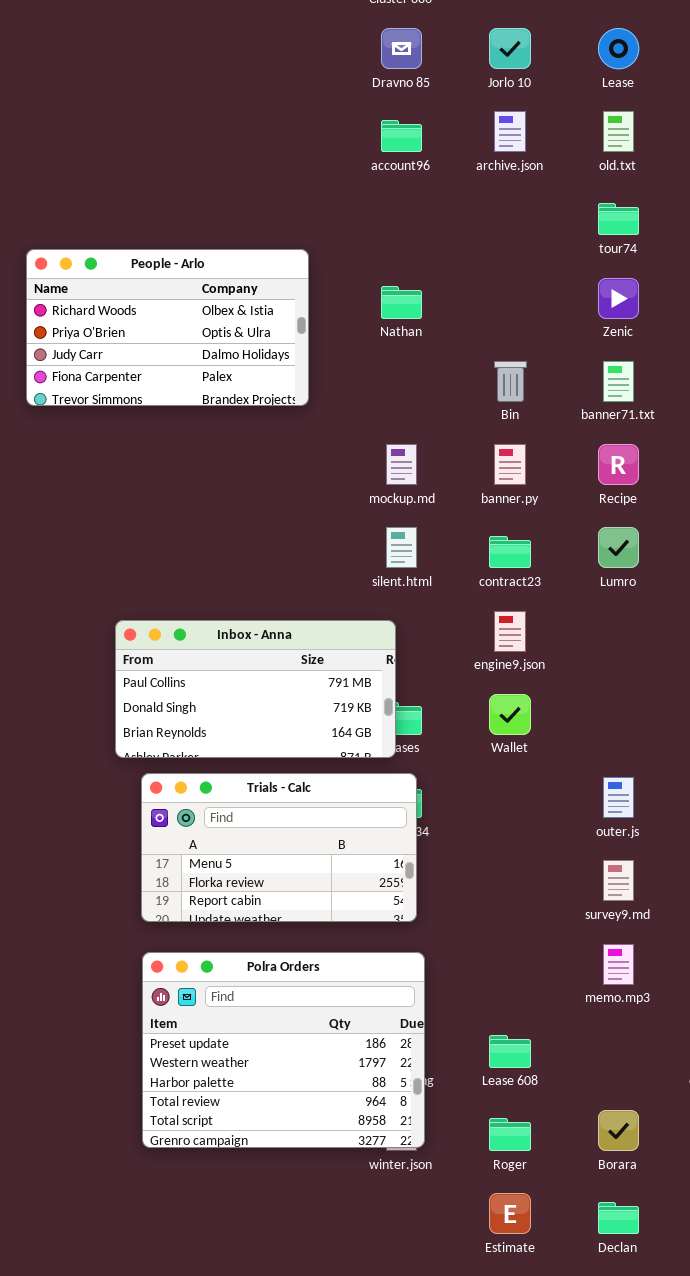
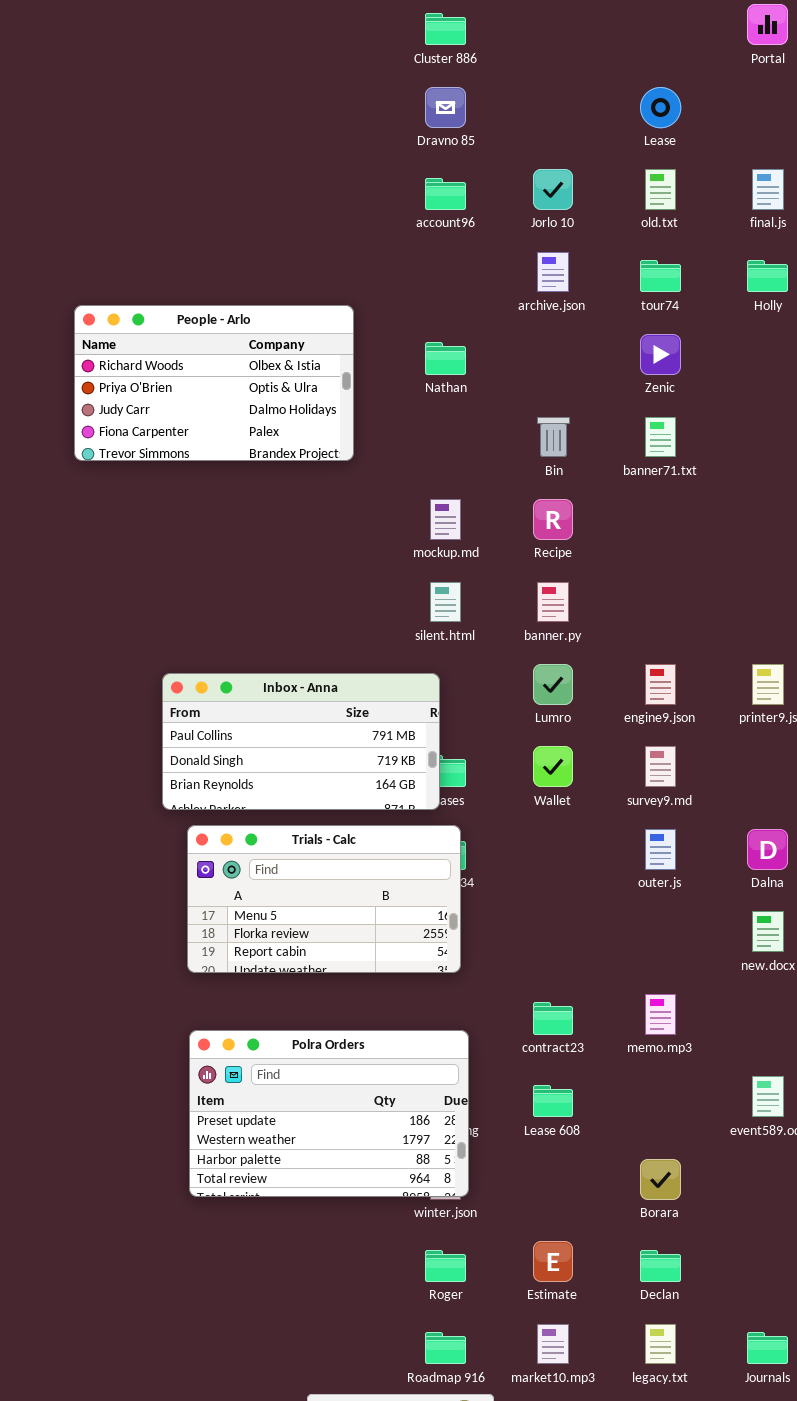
Jorlo 10: [489,28,531,69] -> [533,169,573,210], moved
archive.json: [494,111,526,152] -> [537,252,569,292], moved
banner.py: [494,444,526,485] -> [537,582,569,622], moved
Recipe: [598,444,639,485] -> [533,499,573,540], moved
Lumro: [598,527,639,568] -> [533,664,573,705], moved
contract23: [489,536,531,568] -> [533,1002,573,1035], moved
engine9.json: [494,611,526,652] -> [645,664,676,705], moved
survey9.md: [603,860,634,901] -> [645,746,676,787], moved
Polra Orders: [142,952,425,1148] -> [189,1030,469,1197], resized
Roger: [489,1118,531,1151] -> [425,1250,466,1282], moved

